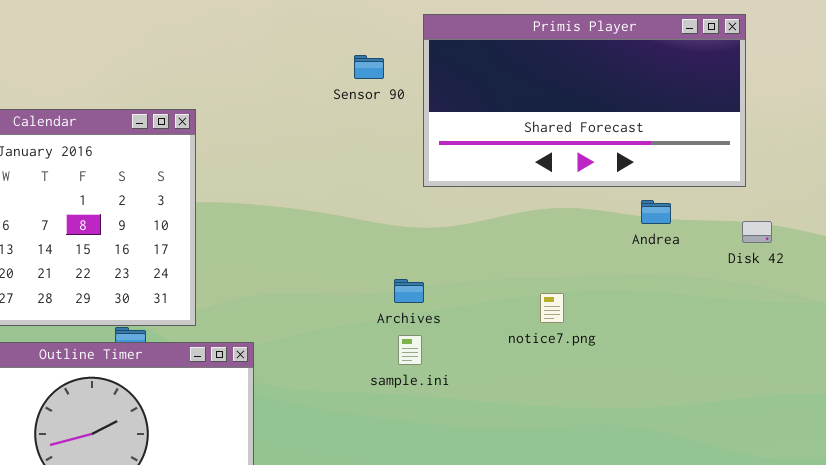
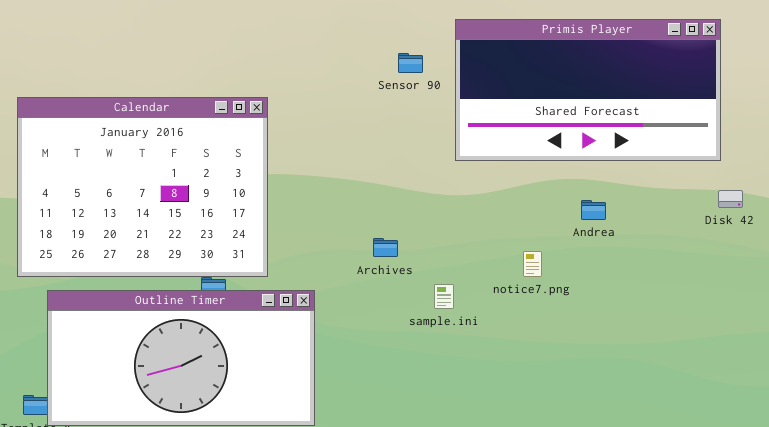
Andrea: [641,200,671,224] -> [581,200,606,220], moved
Archives: [394,279,424,303] -> [373,238,398,257], moved
notice7.png: [540,293,564,323] -> [523,251,542,277], moved

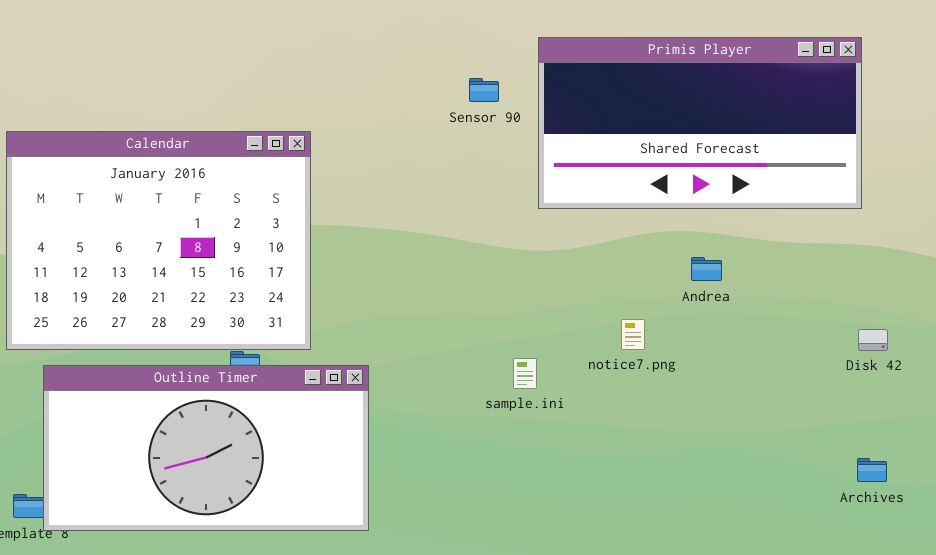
Disk 42: [718,190,743,208] -> [858,329,888,351], moved
Archives: [373,238,398,257] -> [857,458,887,482], moved

